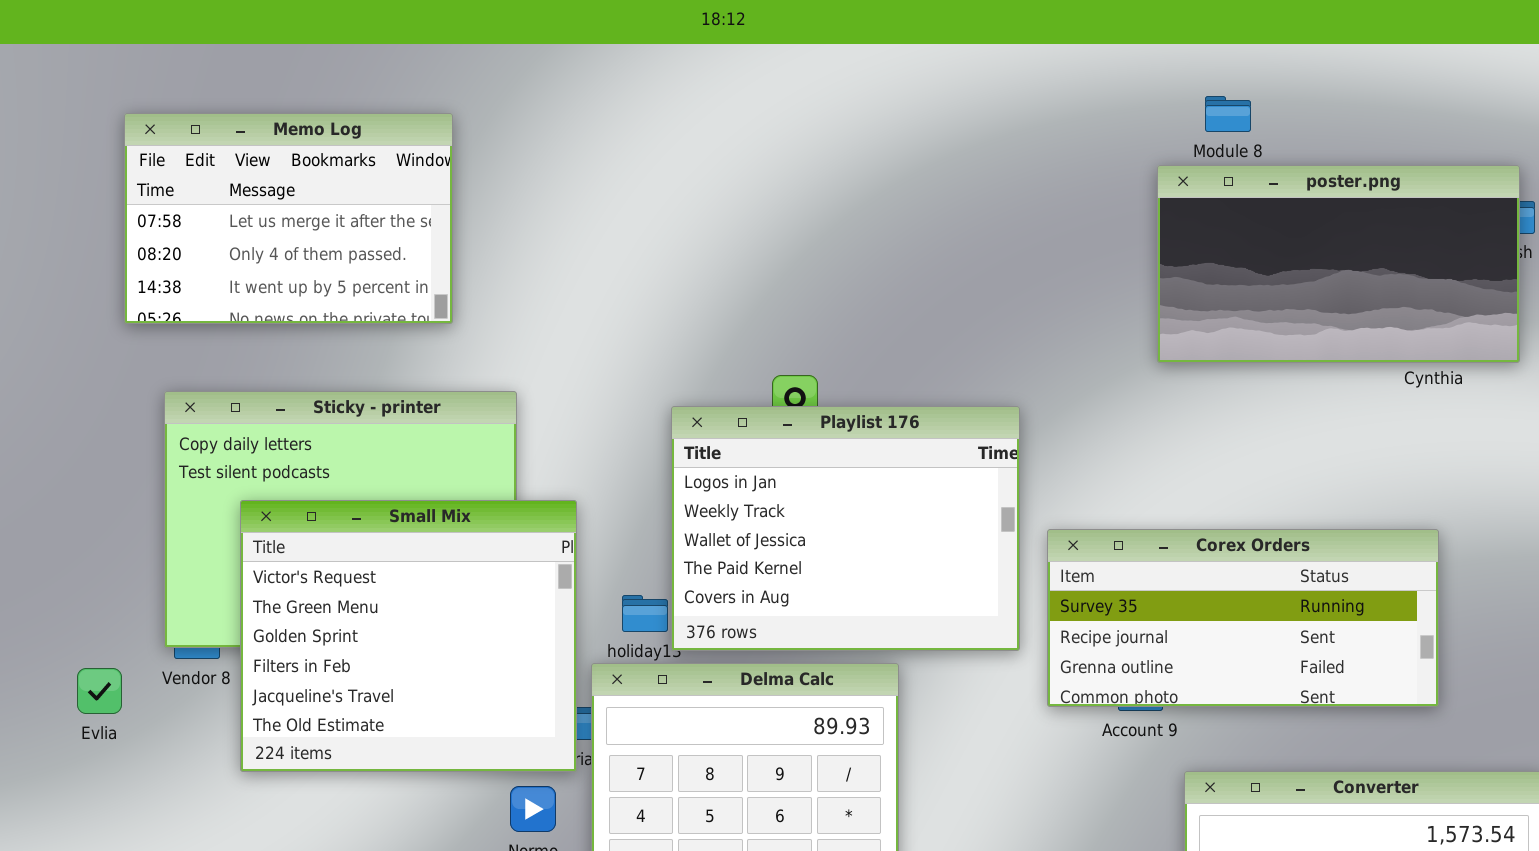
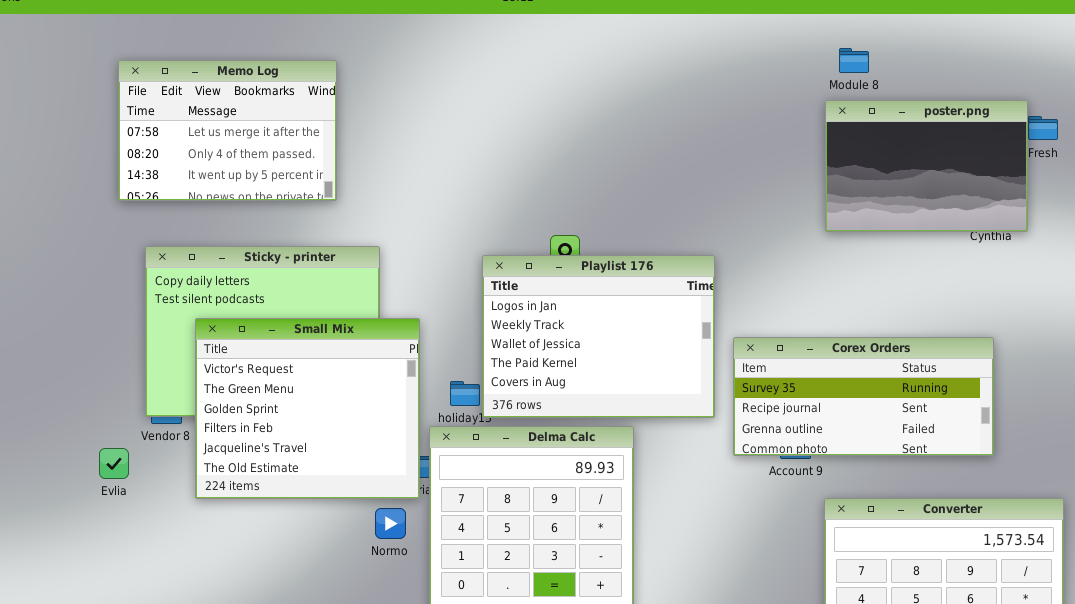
poster.png: [1157,165,1520,363] -> [825,100,1028,232], moved, resized
Evlia: [77,668,122,714] -> [99,448,129,479], moved

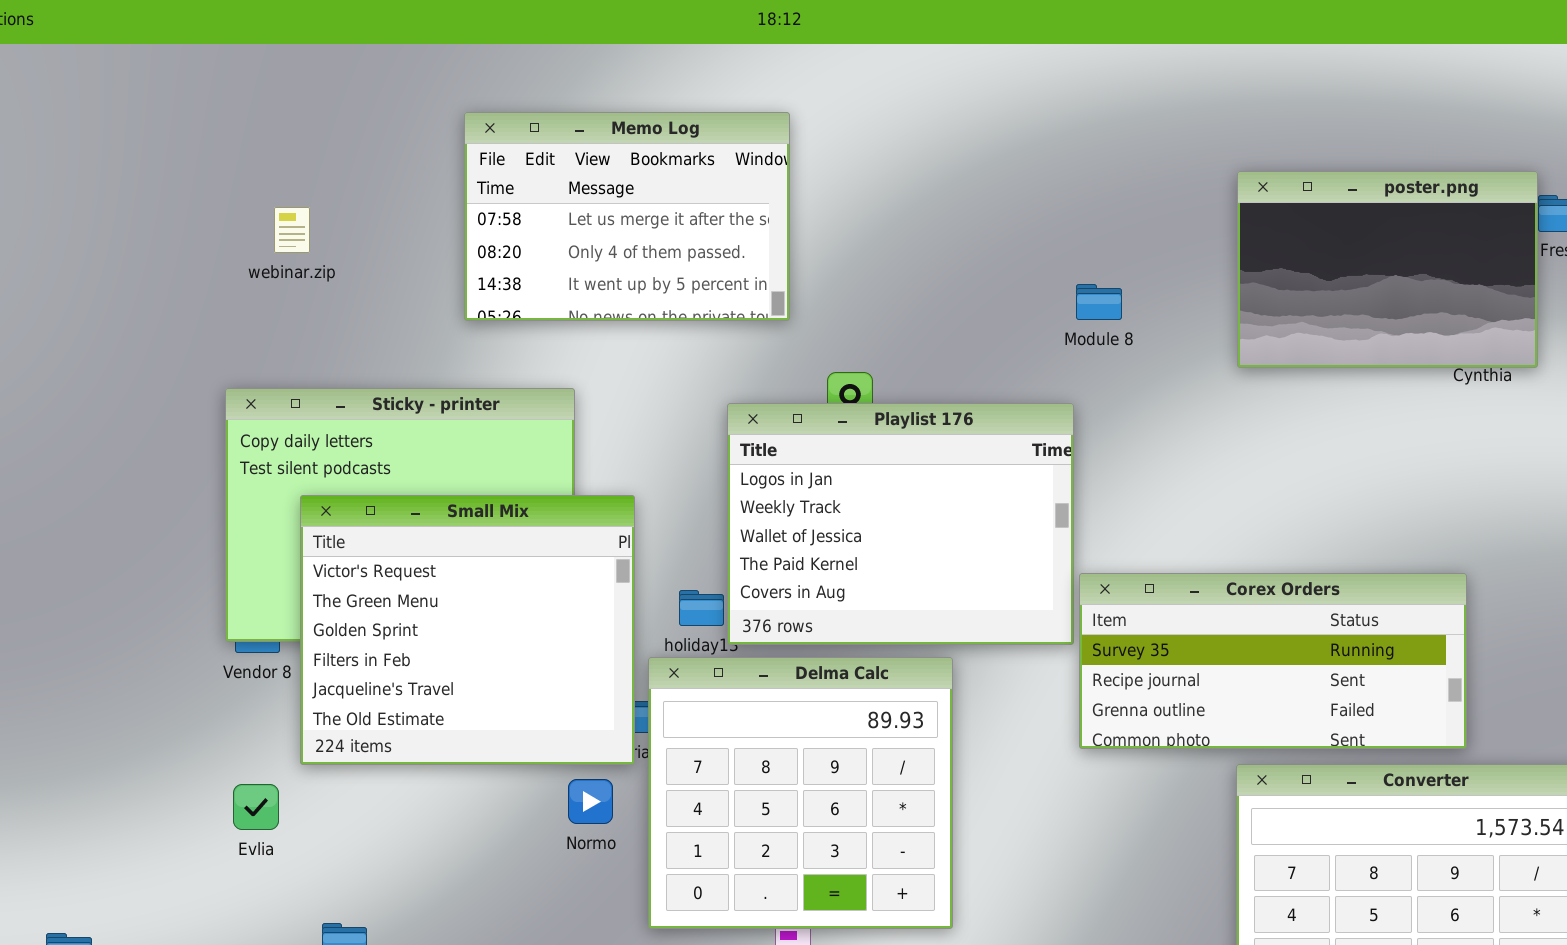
Module 8: [839,48,869,73] -> [1076,284,1122,320], moved
Memo Log: [118,60,337,201] -> [464,112,790,321], moved
Corex Orders: [733,337,994,456] -> [1079,573,1467,749], moved
Evlia: [99,448,129,479] -> [233,784,279,830], moved

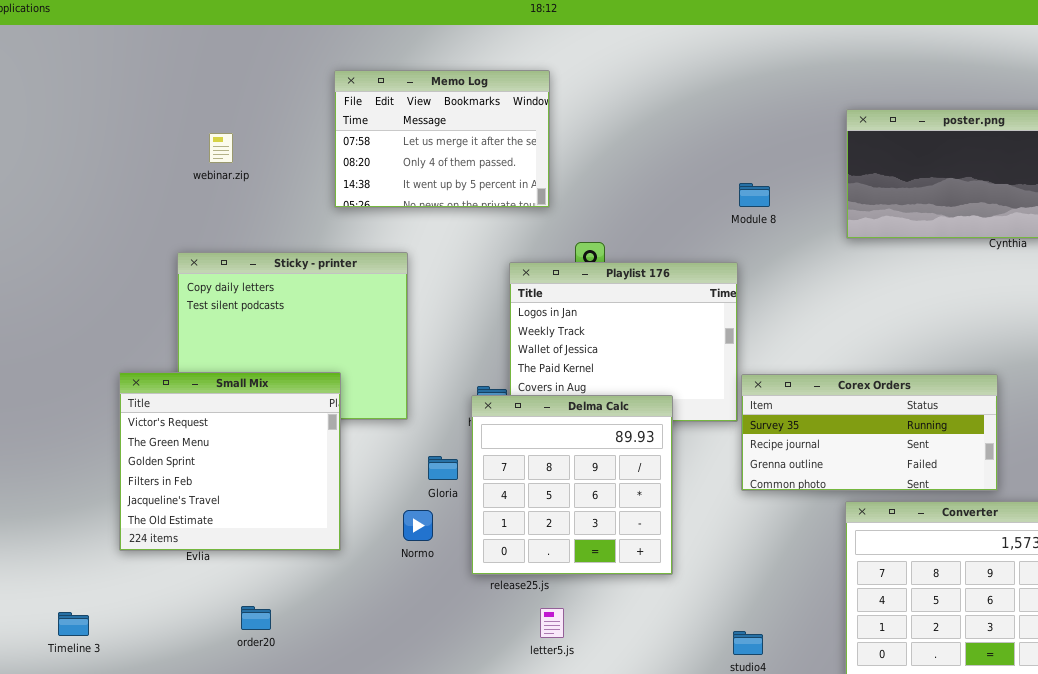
Small Mix: [300,495,635,765] -> [119,372,341,551], moved
Delma Calc: [648,657,953,929] -> [471,395,673,575], moved

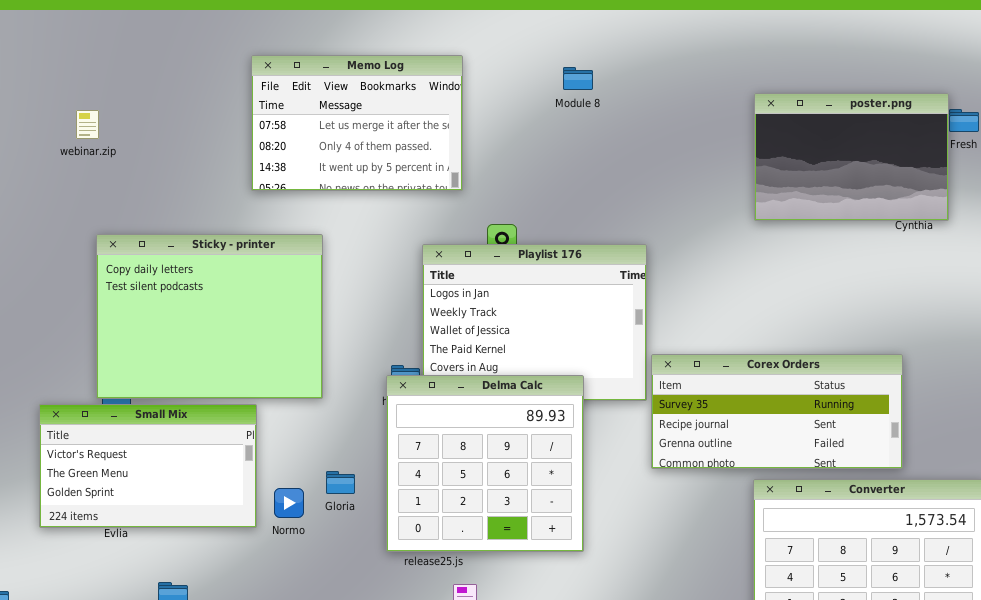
webinar.zip: [209,133,233,163] -> [76,110,99,139], moved
Module 8: [739,183,770,207] -> [563,67,593,90], moved
Small Mix: [119,372,341,551] -> [39,404,257,528], resized
Gloria: [428,456,458,480] -> [326,471,355,494], moved
Normo: [403,510,433,541] -> [274,488,304,518], moved

